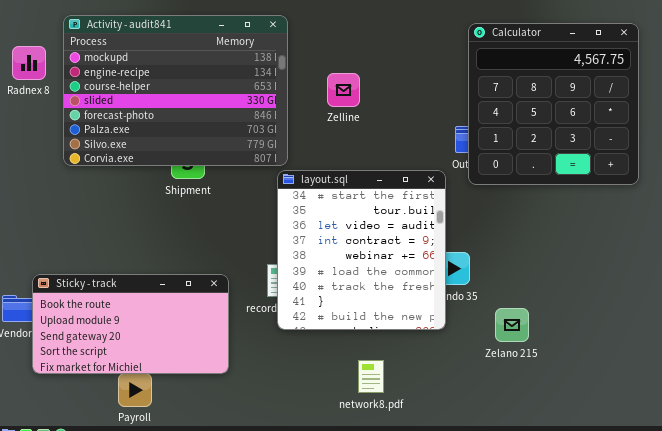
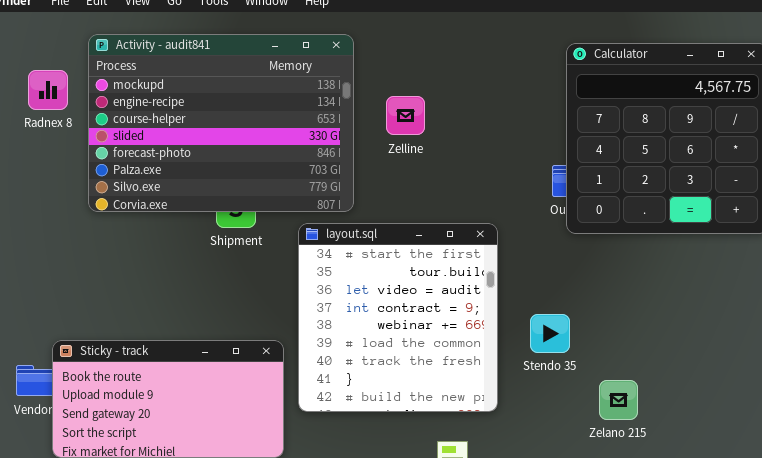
Zelline: [327,73,360,107] -> [386,96,425,135], moved
layout.sql: [277,170,446,330] -> [298,223,498,412], moved

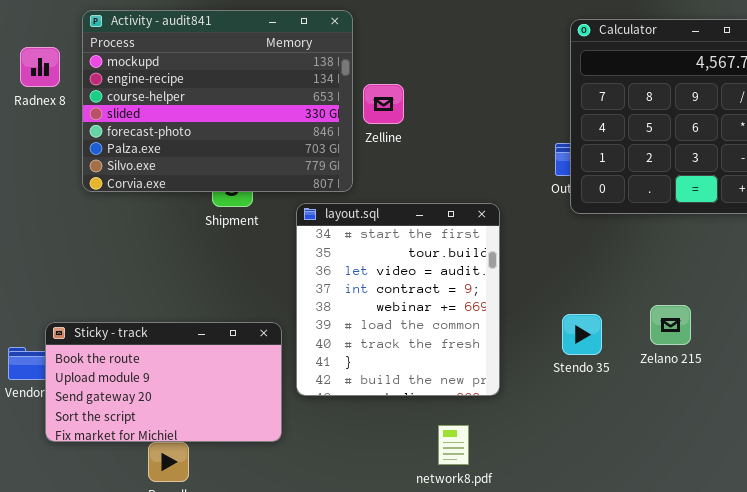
Zelline: [386,96,425,135] -> [363,84,404,124], moved
Stendo 35: [530,314,570,353] -> [562,314,602,355], moved
Zelano 215: [599,380,638,420] -> [650,305,691,345], moved

